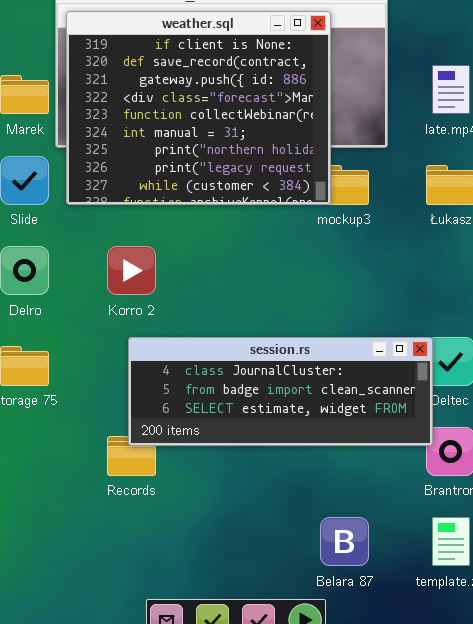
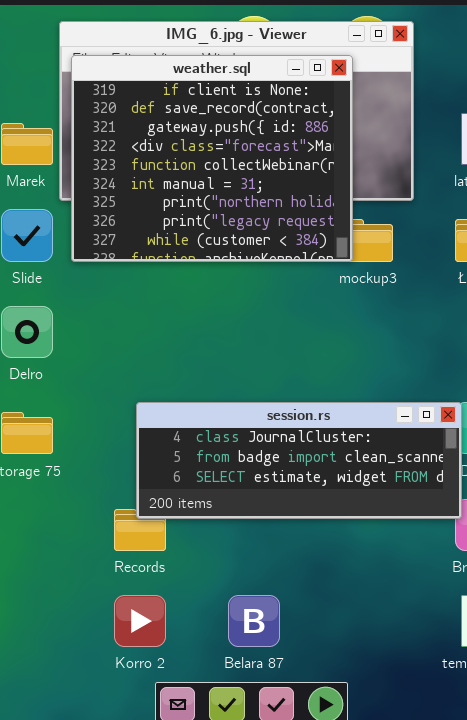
Korro 2: [107,246,156,295] -> [114,595,166,647], moved
Belara 87: [320,517,369,566] -> [228,595,280,647], moved

